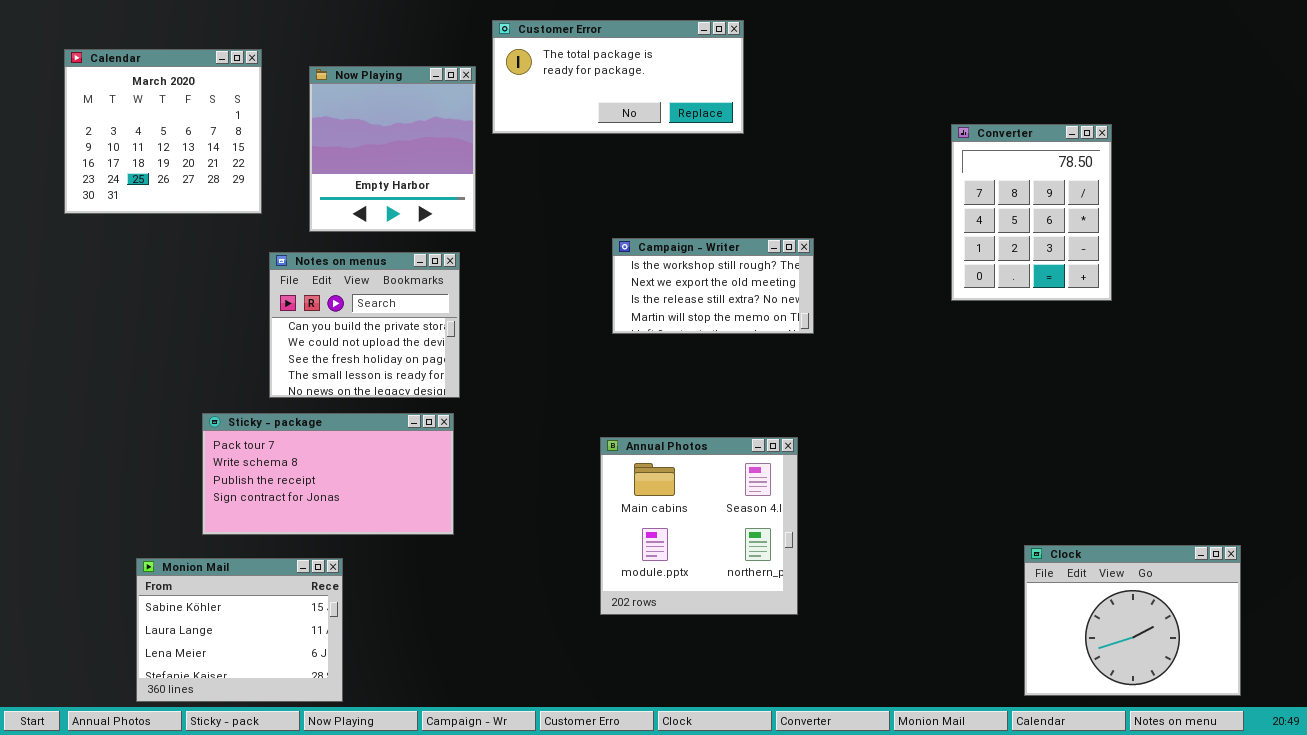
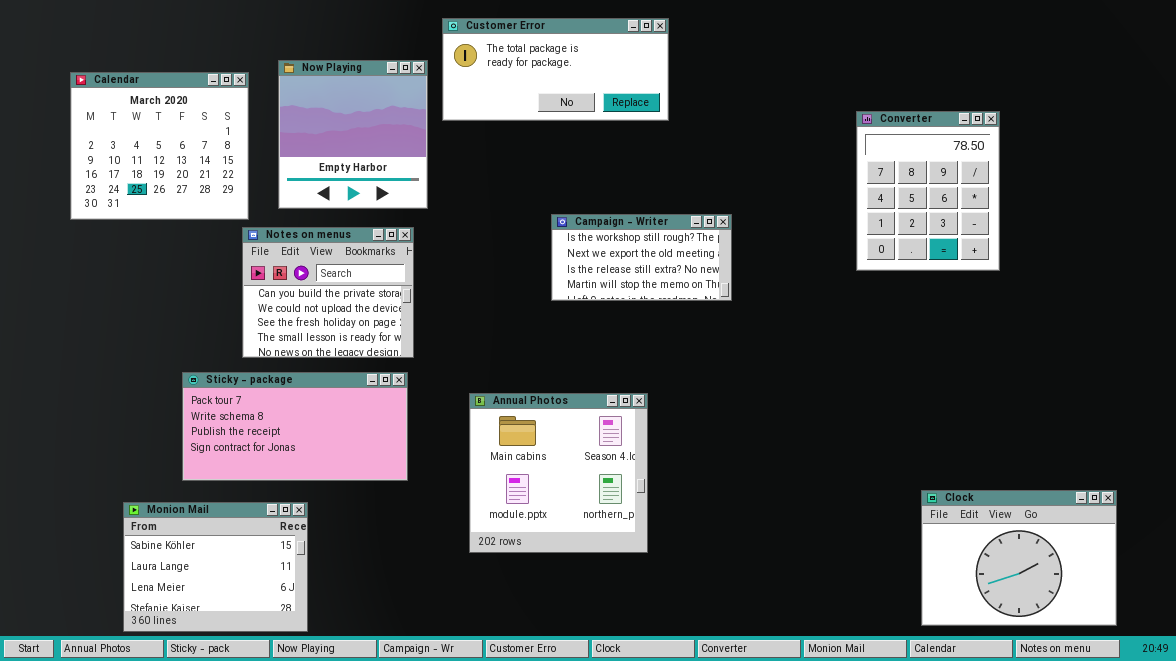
Calendar: [64,49,262,214] -> [70,72,249,220], moved
Annual Photos: [600,437,798,615] -> [469,393,648,553], moved

